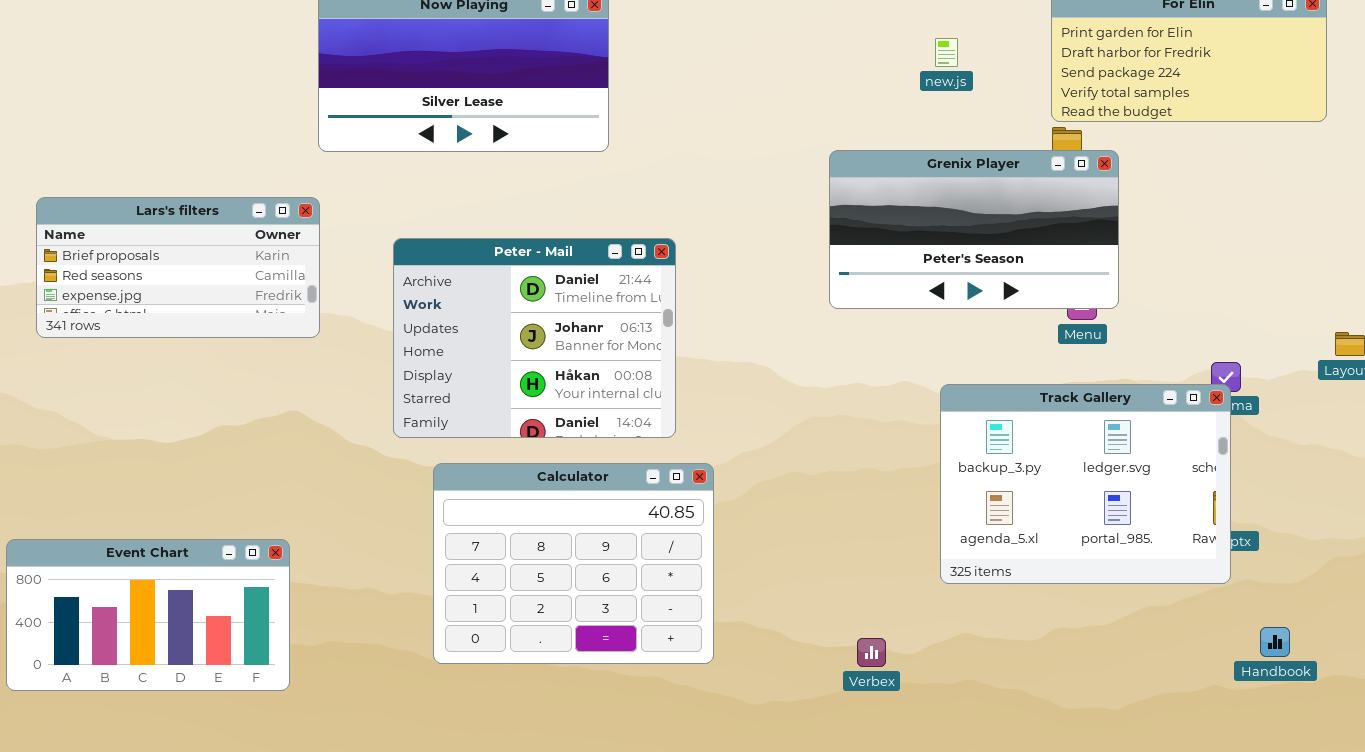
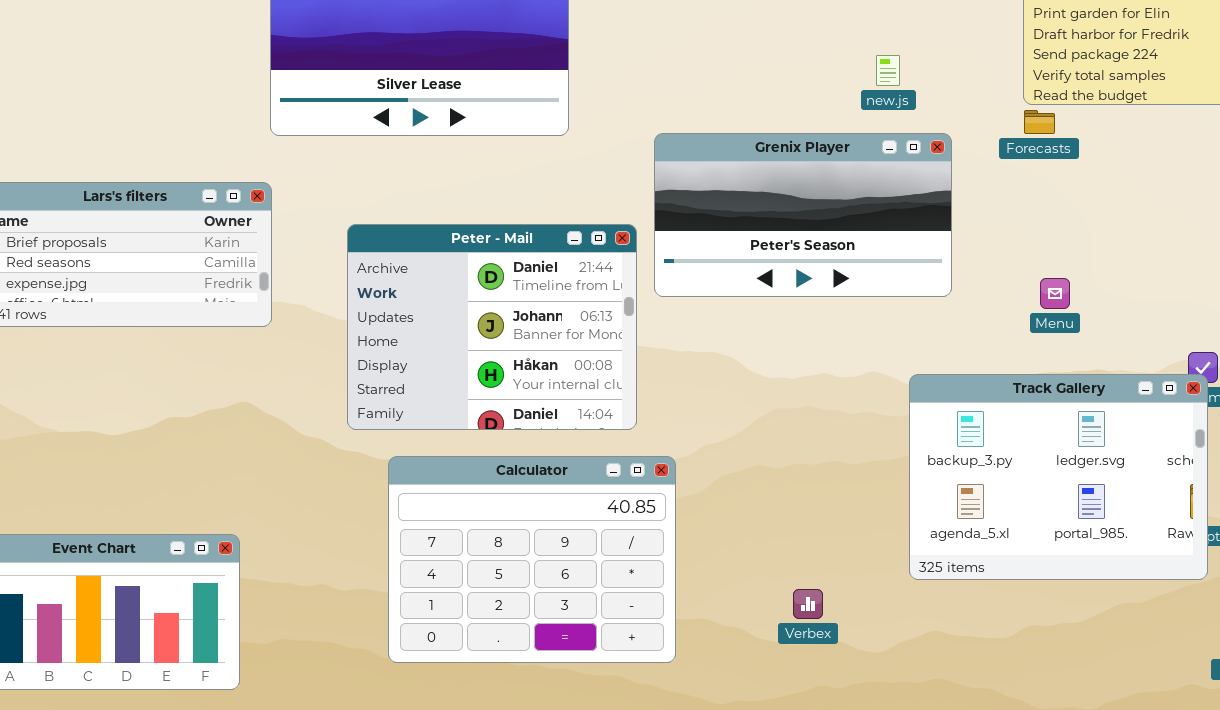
new.js: [935,38,958,67] -> [876,55,900,86], moved
Grenix Player: [829,150,1119,309] -> [654,133,952,297], moved
Verbex: [857,638,886,667] -> [793,589,823,619], moved

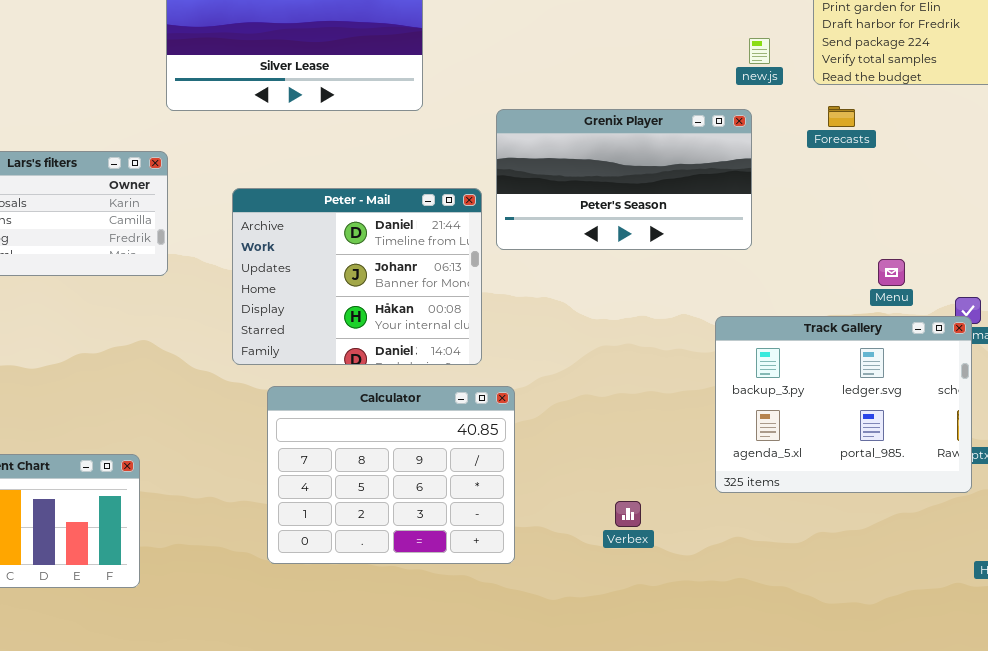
new.js: [876,55,900,86] -> [749,38,770,64], moved
Forecasts: [1024,110,1055,134] -> [828,106,855,127], moved
Menu: [1040,278,1070,309] -> [878,259,905,286], moved

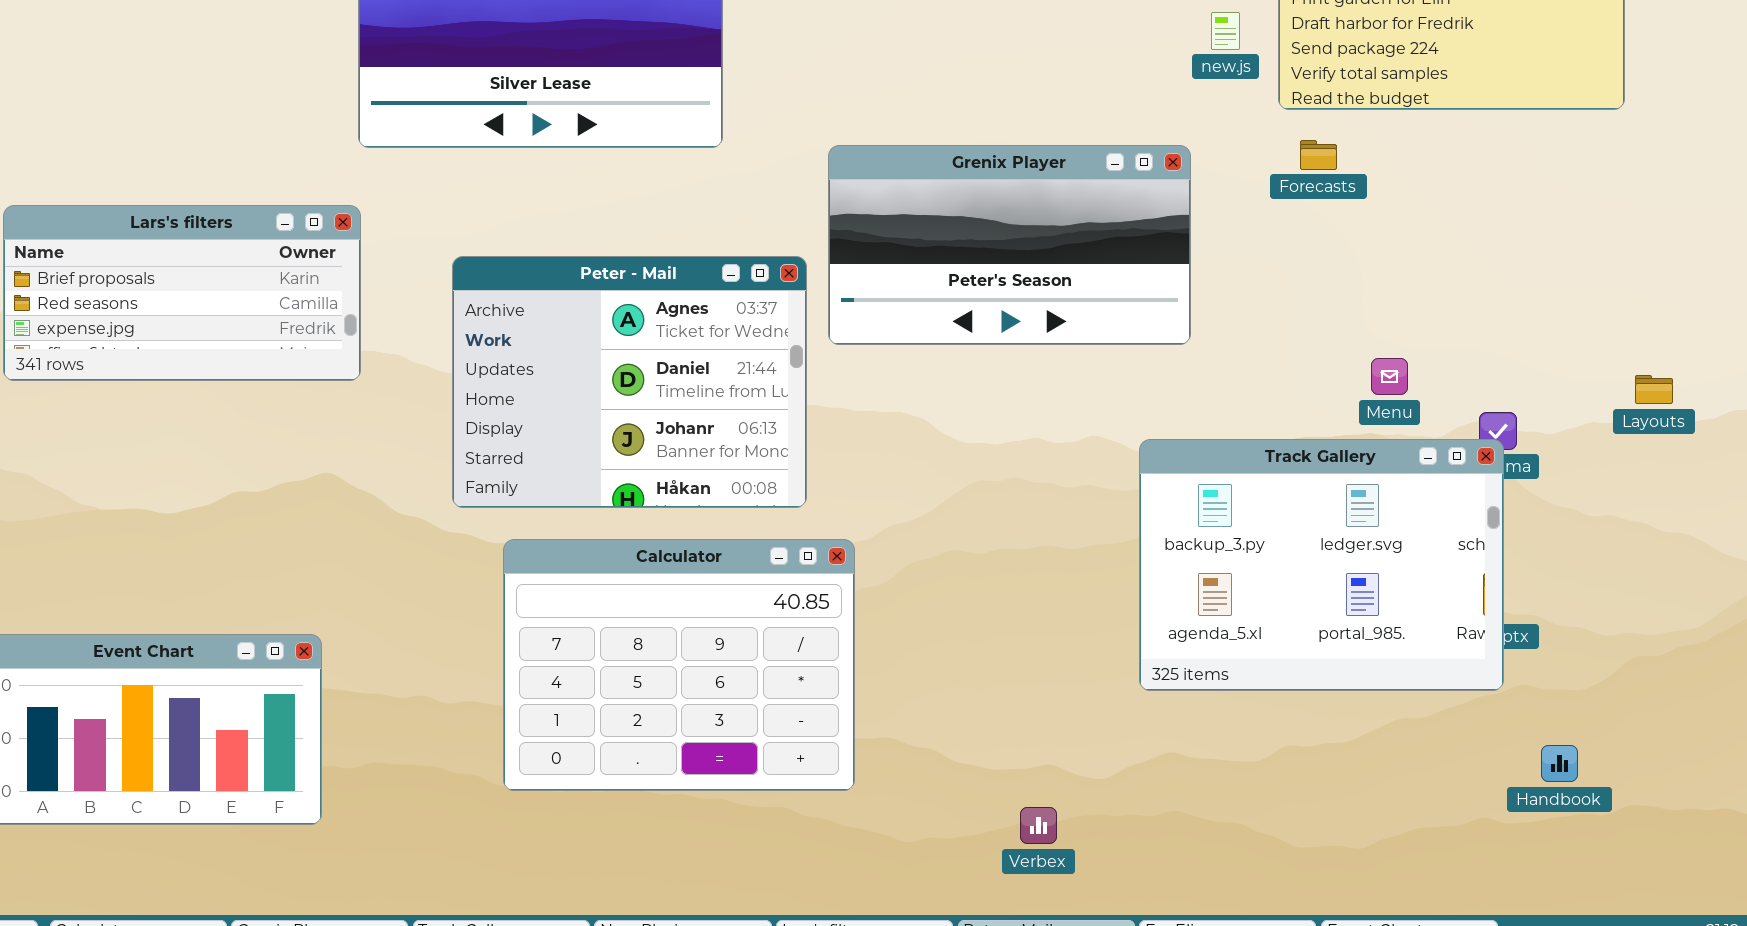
new.js: [749,38,770,64] -> [1211,12,1240,50], moved
Peter - Mail: [232,188,482,365] -> [452,256,807,508], scrolled up 1 row
Verbex: [615,501,641,527] -> [1020,807,1057,844], moved

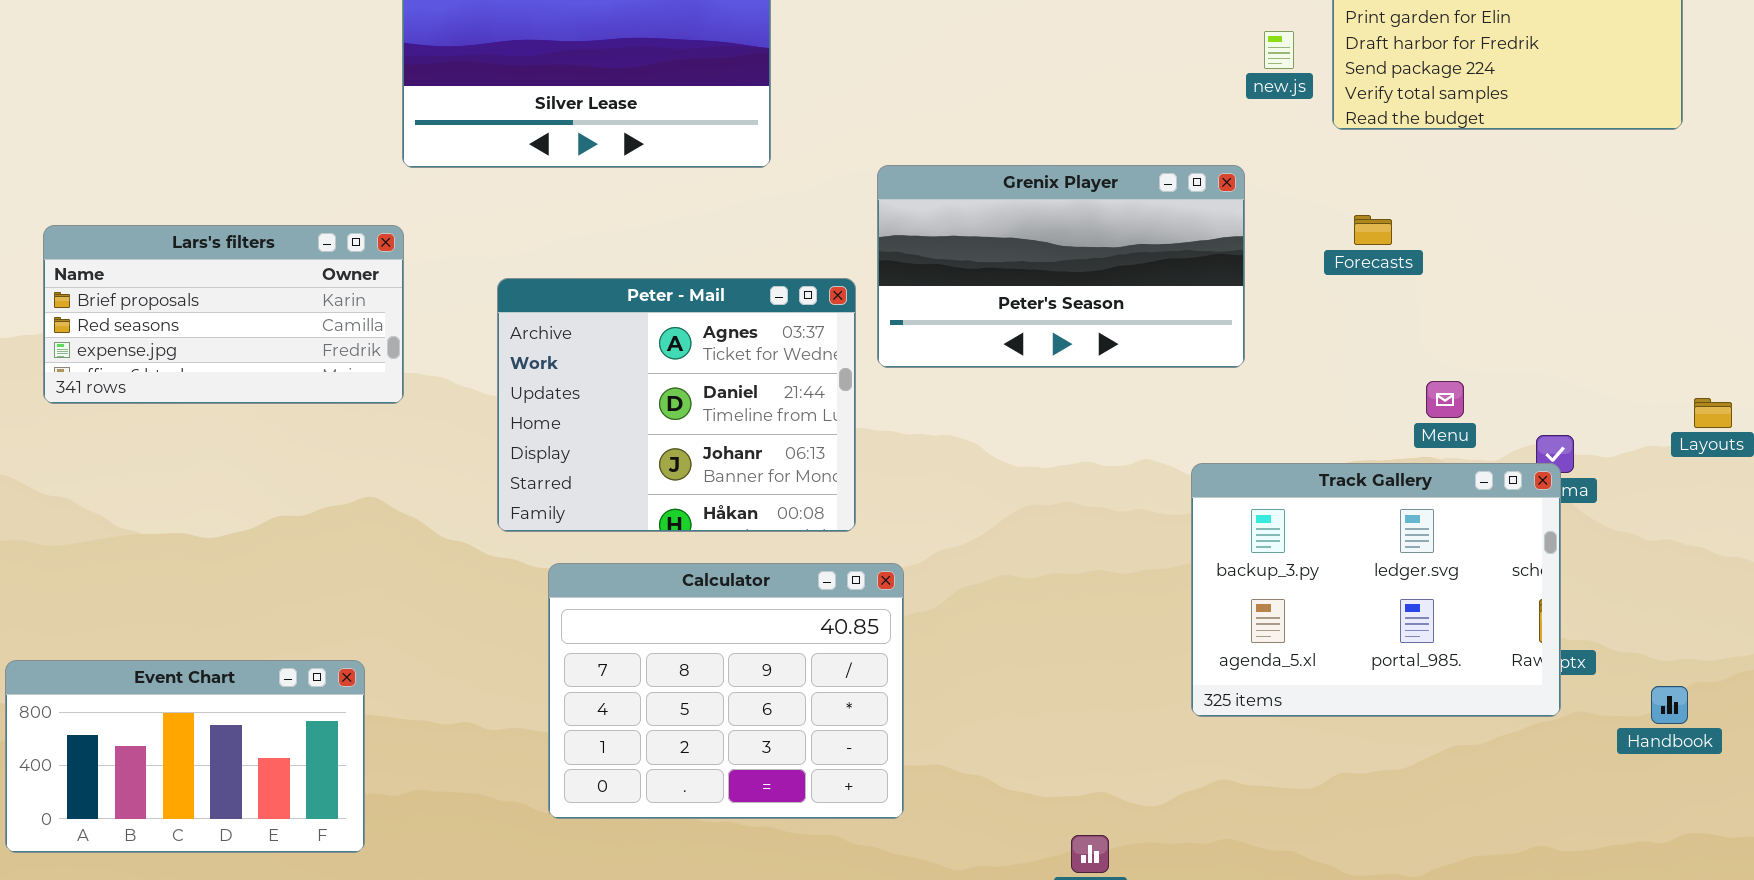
Forecasts: [1300,140,1337,170] -> [1354,215,1392,245], moved
Handbook: [1541,745,1578,782] -> [1651,686,1688,724], moved

